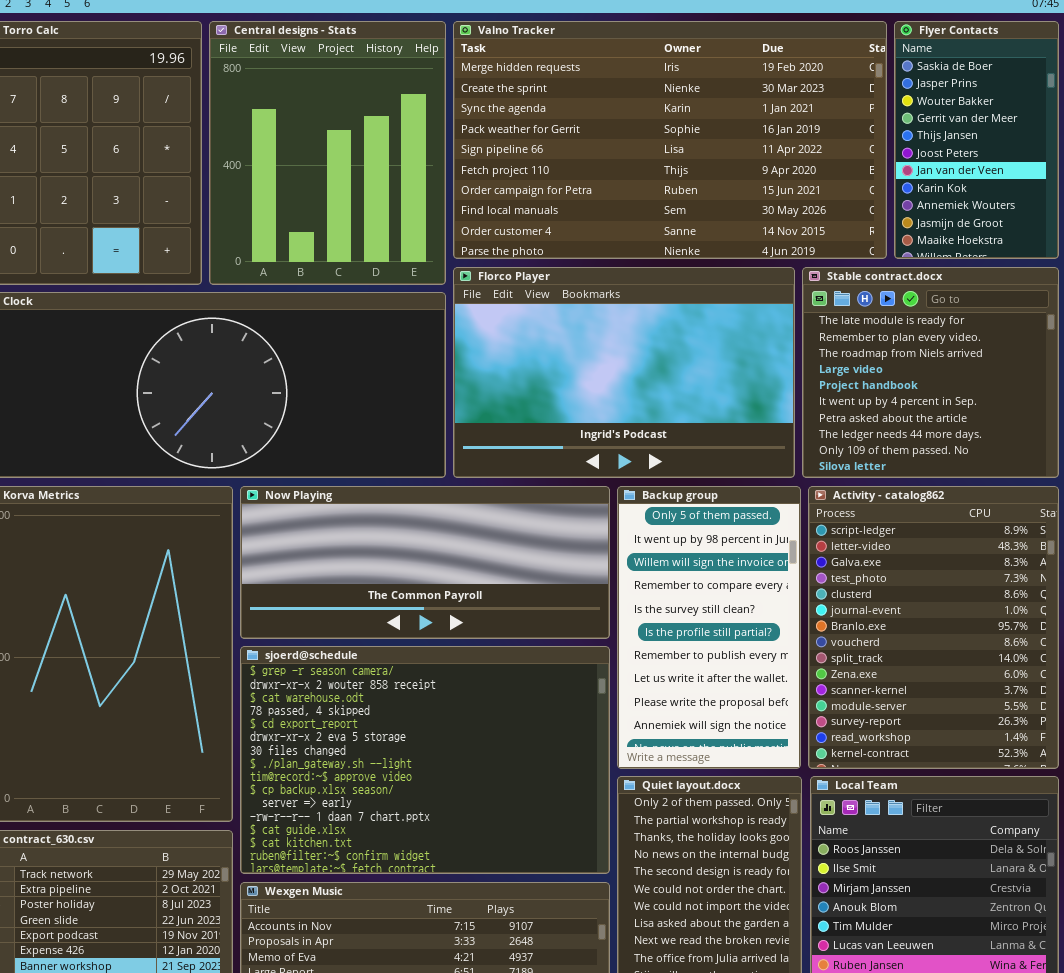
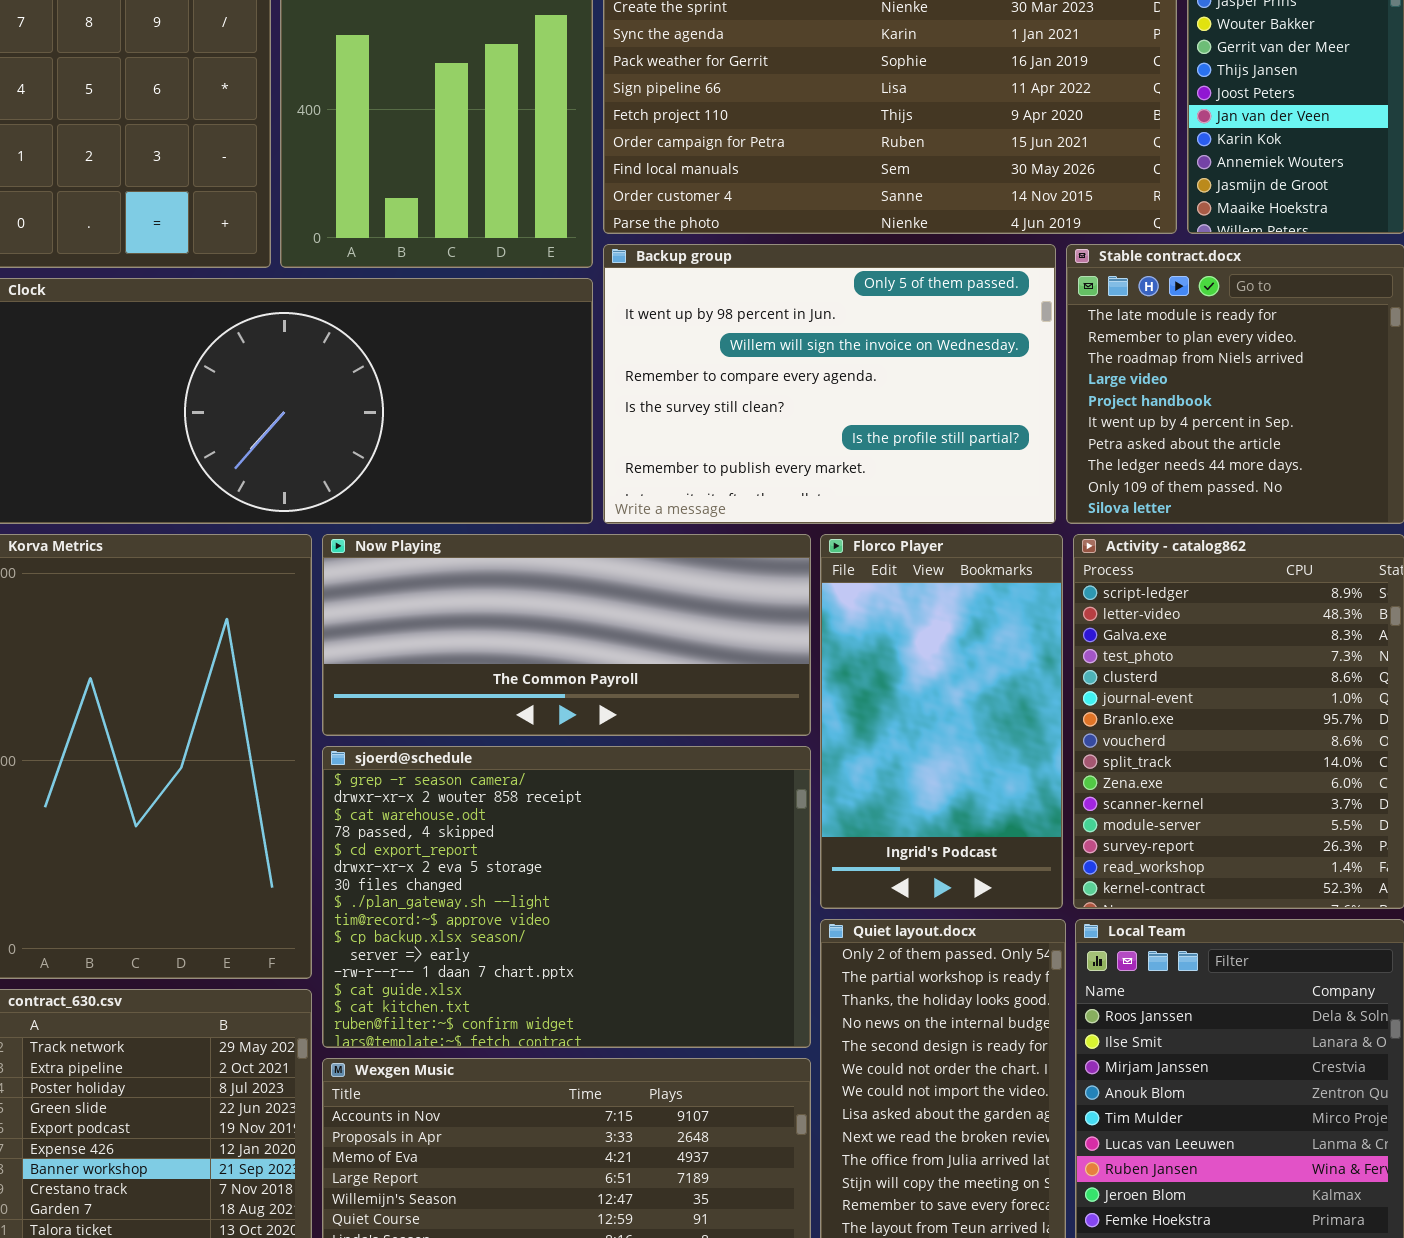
Florco Player: [453,267,795,478] -> [820,534,1063,909], moved, resized
Backup group: [617,486,801,769] -> [603,244,1056,524], moved, resized

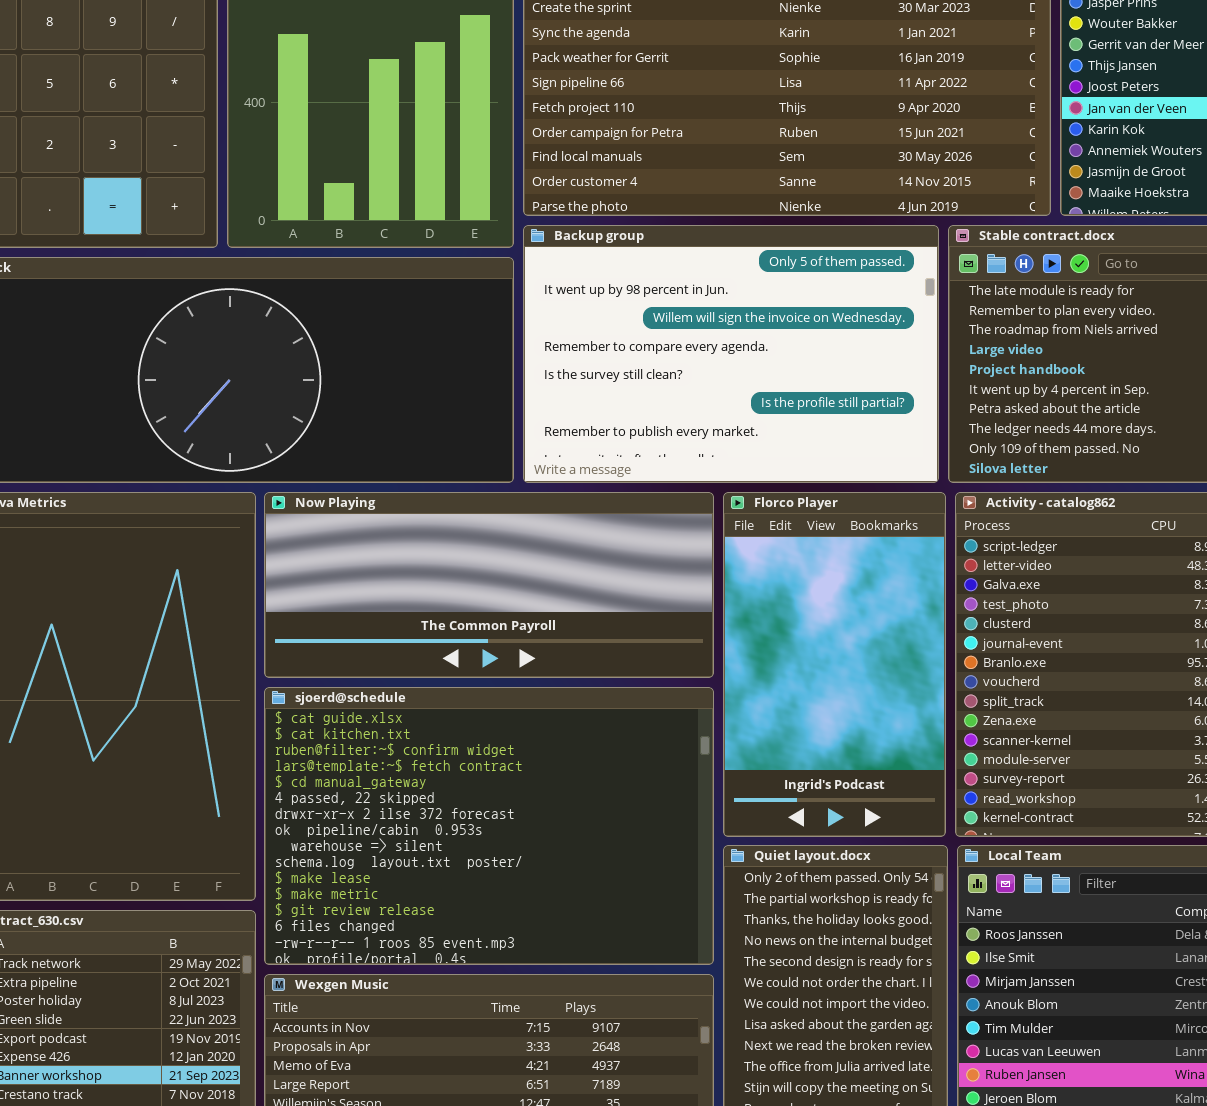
sjoerd@schedule: [322,746,811,1048] -> [264,687,714,965], scrolled down 12 rows

